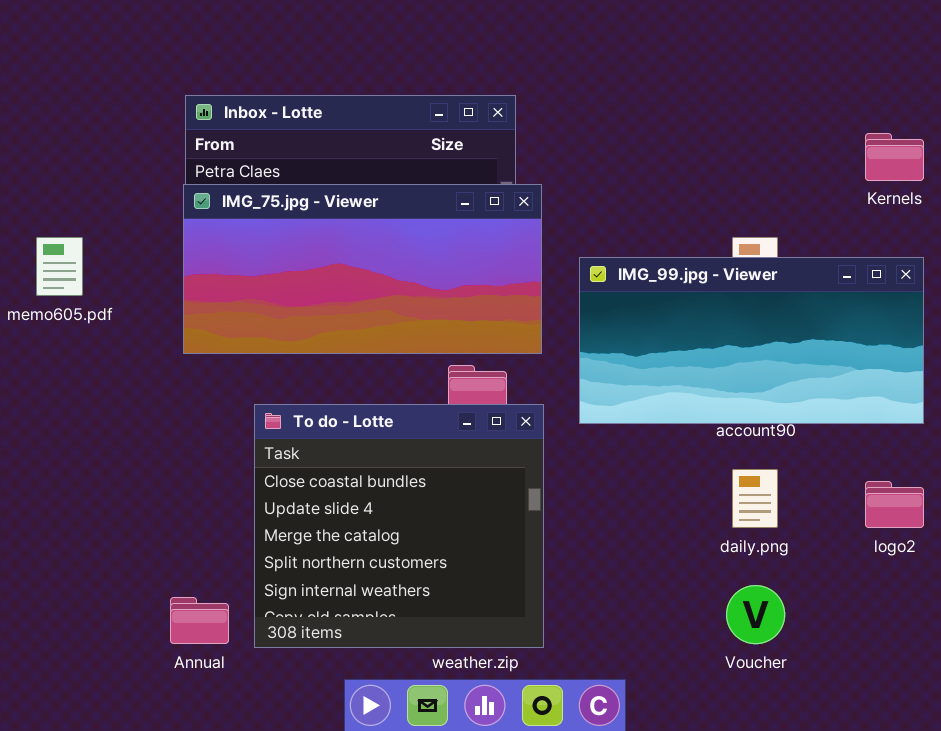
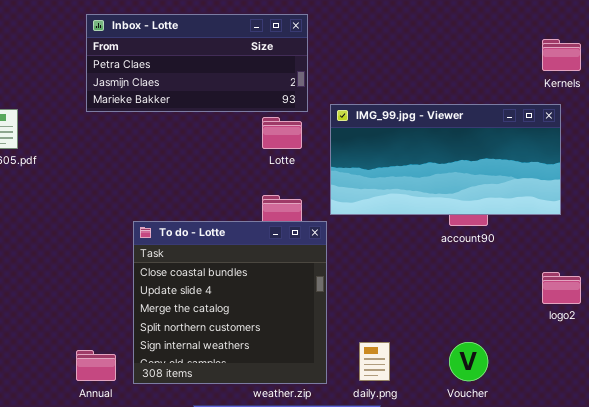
IMG_75.jpg - Viewer: [183,184,542,354] -> none, closed
IMG_99.jpg - Viewer: [579,257,924,424] -> [330,104,561,215], moved
daily.png: [732,469,778,528] -> [359,342,390,381], moved

